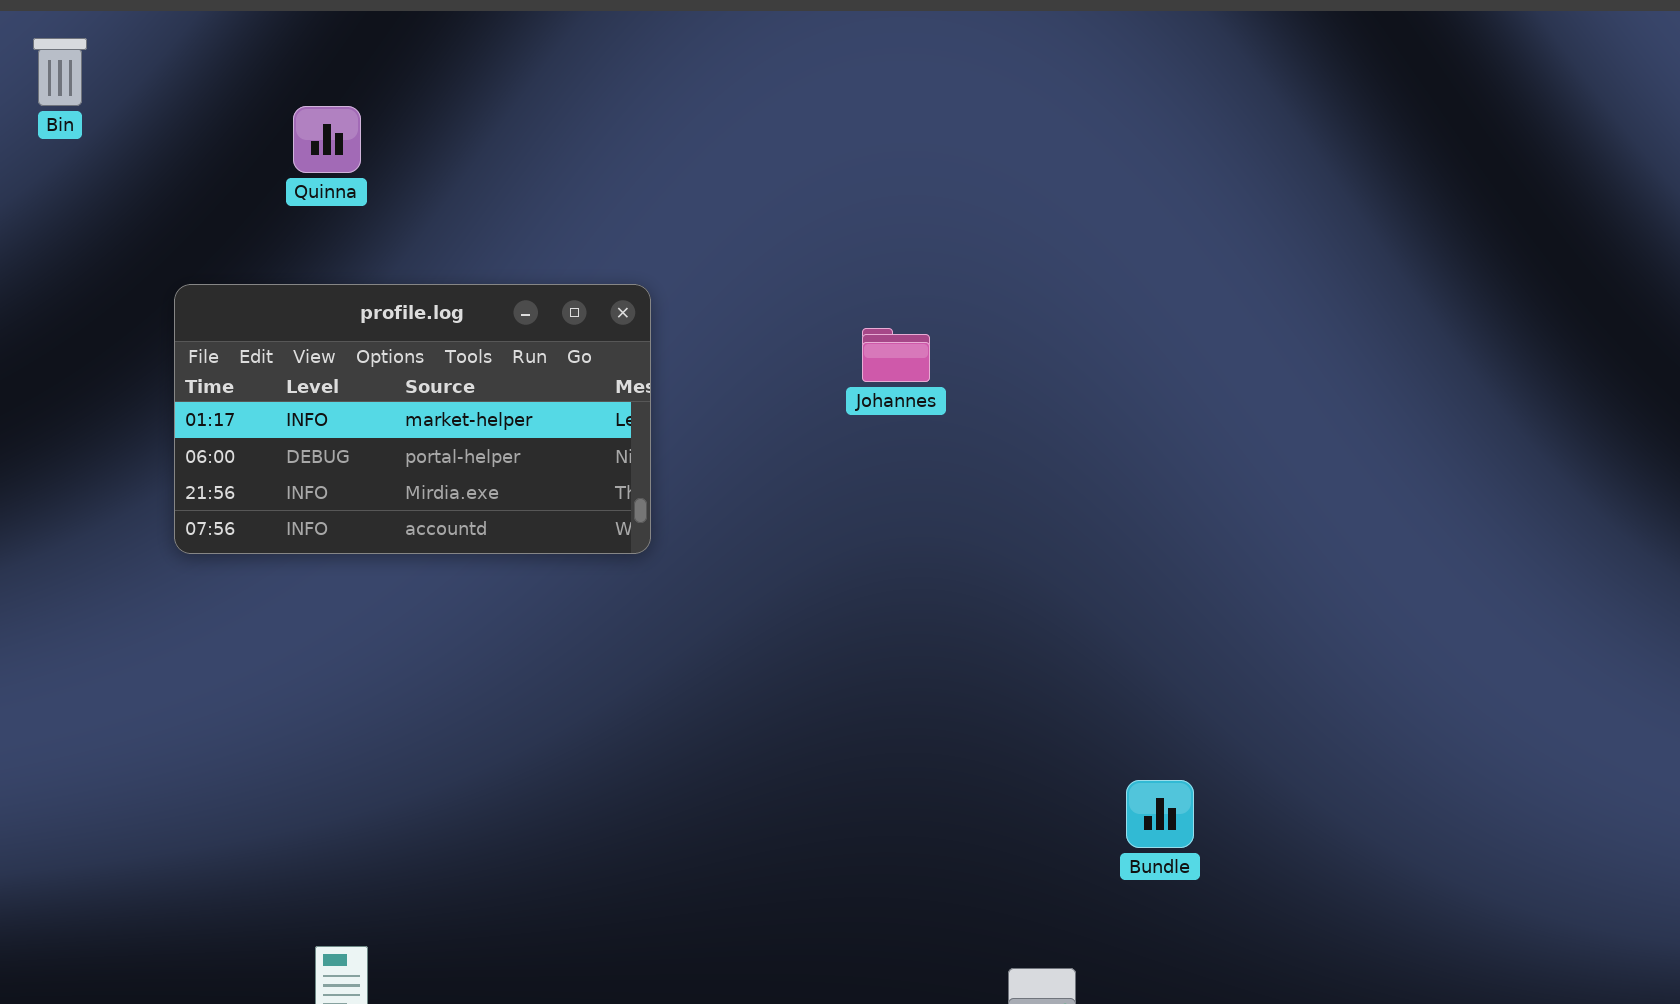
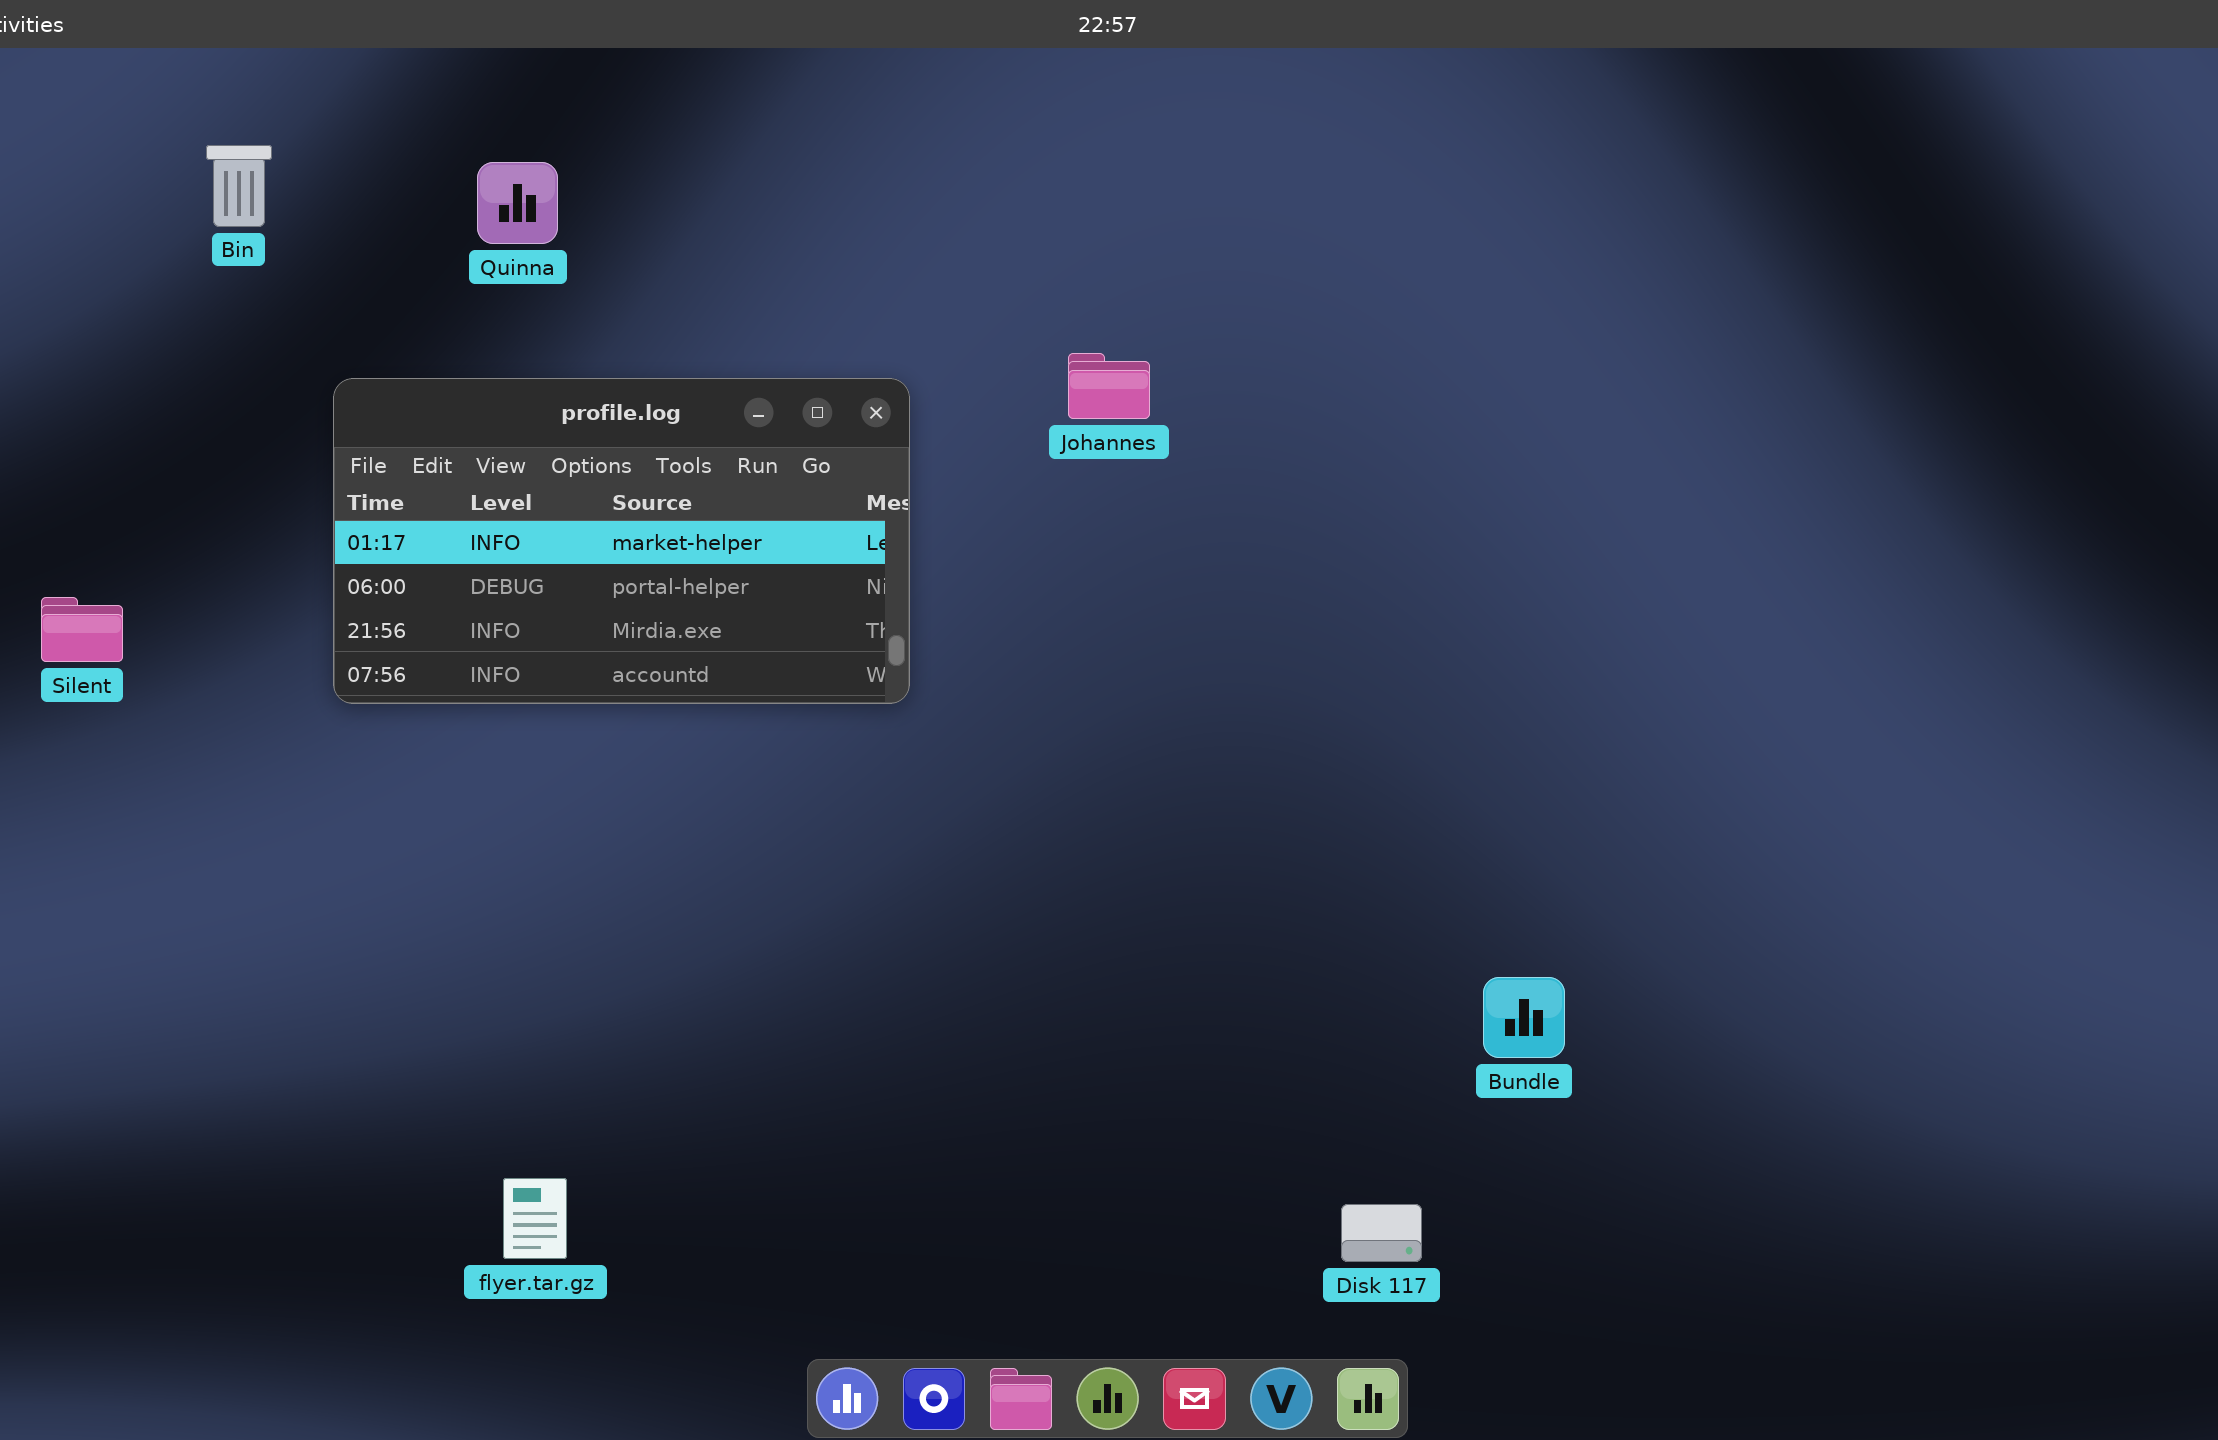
Bin: [33,38,87,106] -> [206,145,272,227], moved
Johannes: [862,328,930,382] -> [1068,353,1150,419], moved

